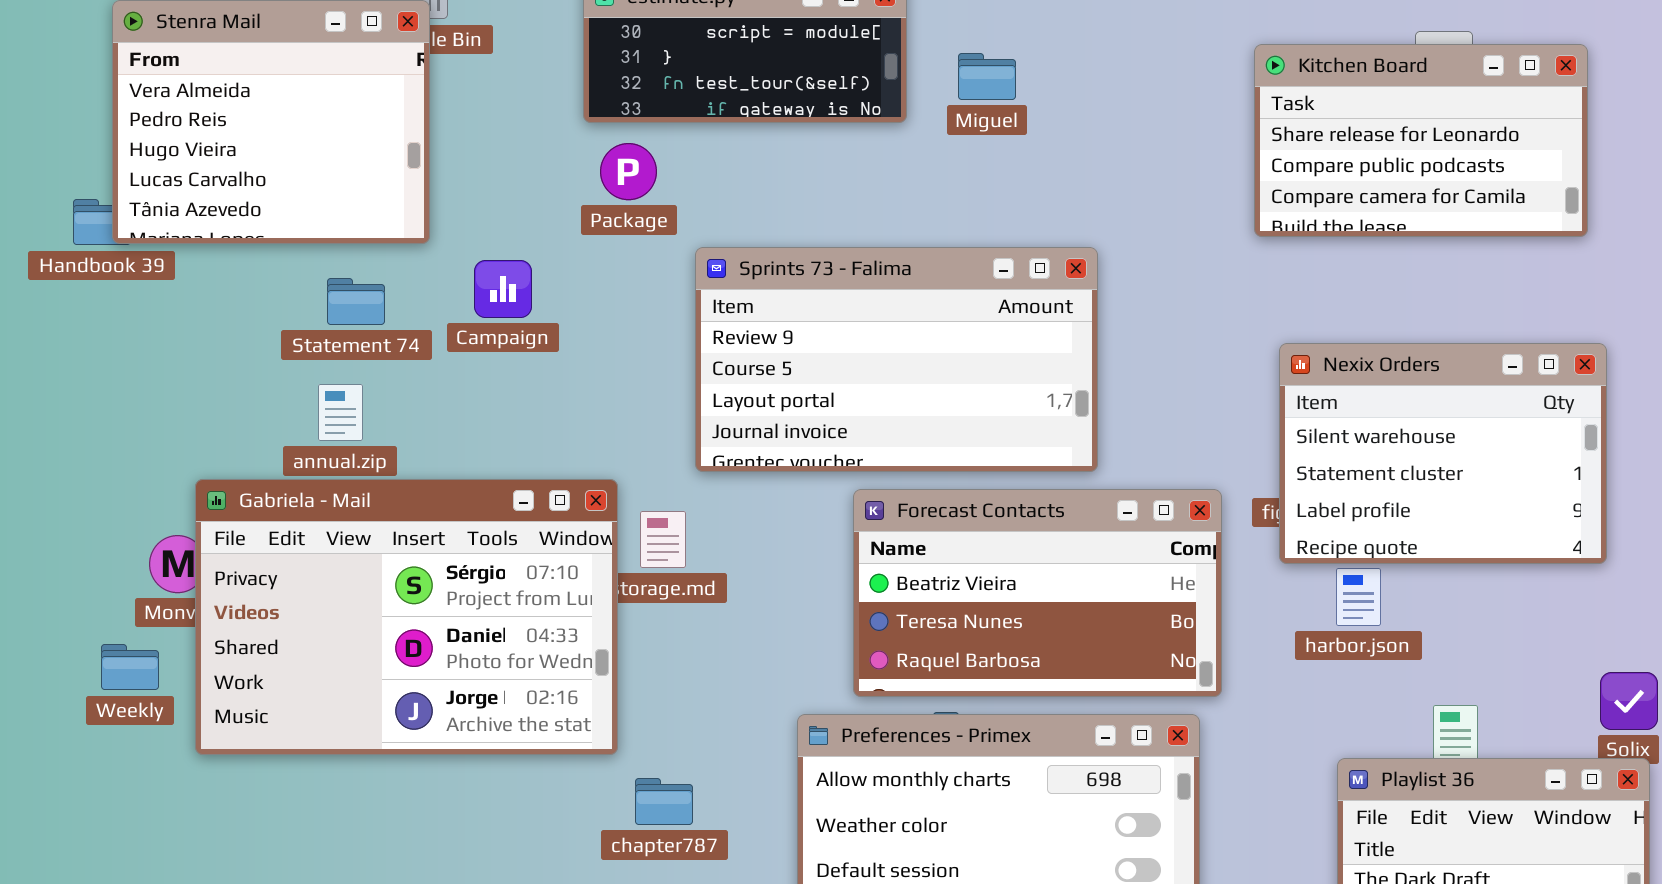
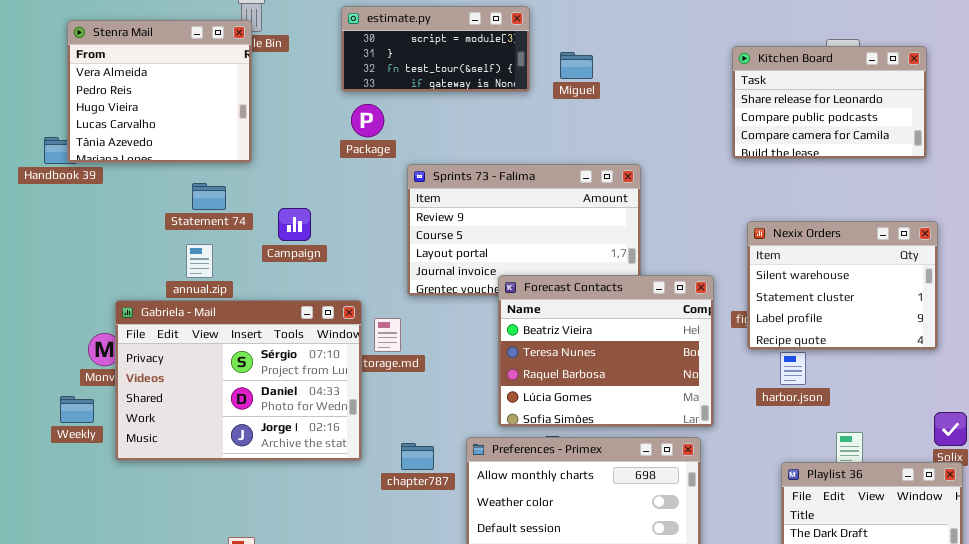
Campaign: [474,260,532,318] -> [278,208,311,241], moved
Forecast Contacts: [853,489,1222,697] -> [498,275,714,427], resized
chapter787: [635,778,693,825] -> [401,443,434,470], moved

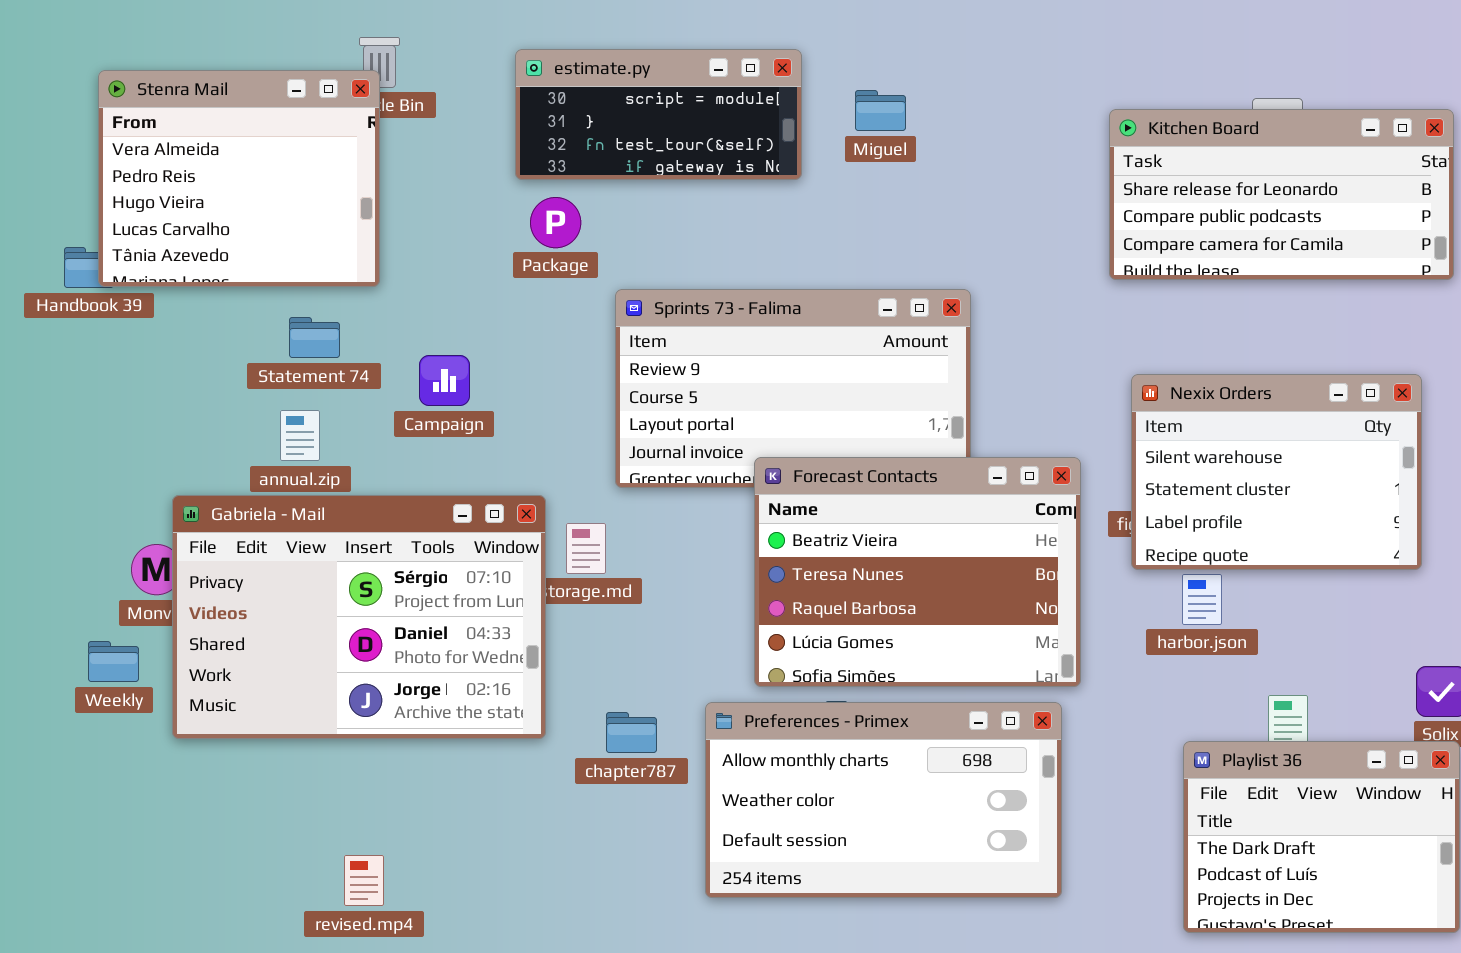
Kitchen Board: [732,46,927,159] -> [1109,109,1454,280], resized
Miguel: [560,52,593,79] -> [855,90,906,131], moved

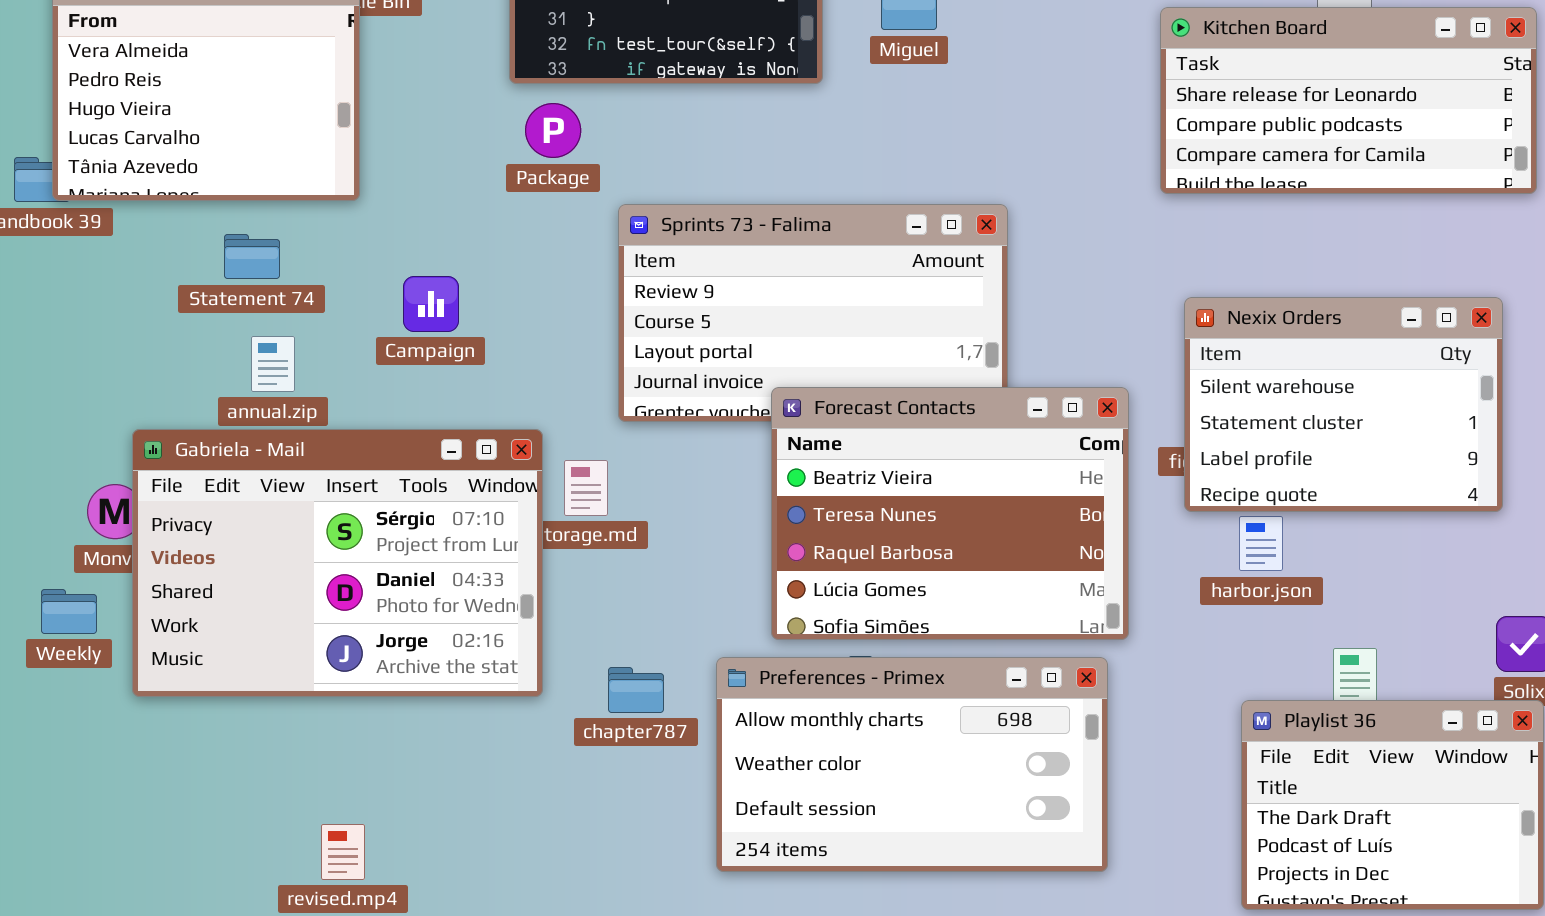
Statement 74: [289,317,340,358] -> [224,234,280,279], moved

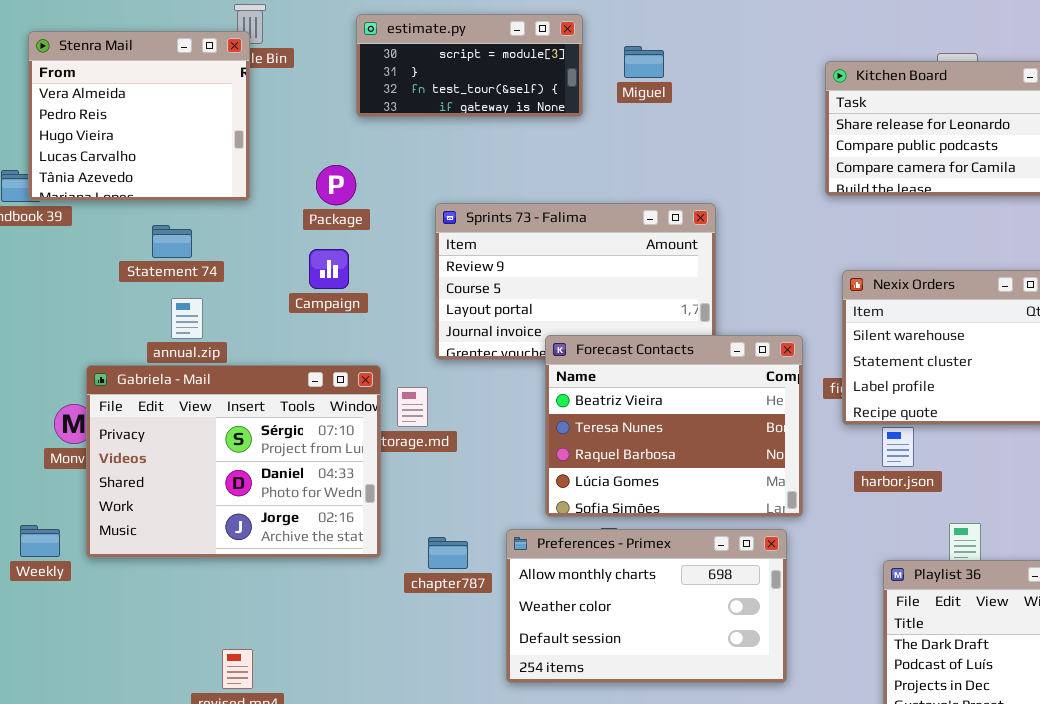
Package: [525,103,581,158] -> [316,165,356,205], moved
Campaign: [403,276,459,332] -> [309,249,349,289], moved
Weekly: [41,589,97,634] -> [20,525,60,557], moved

